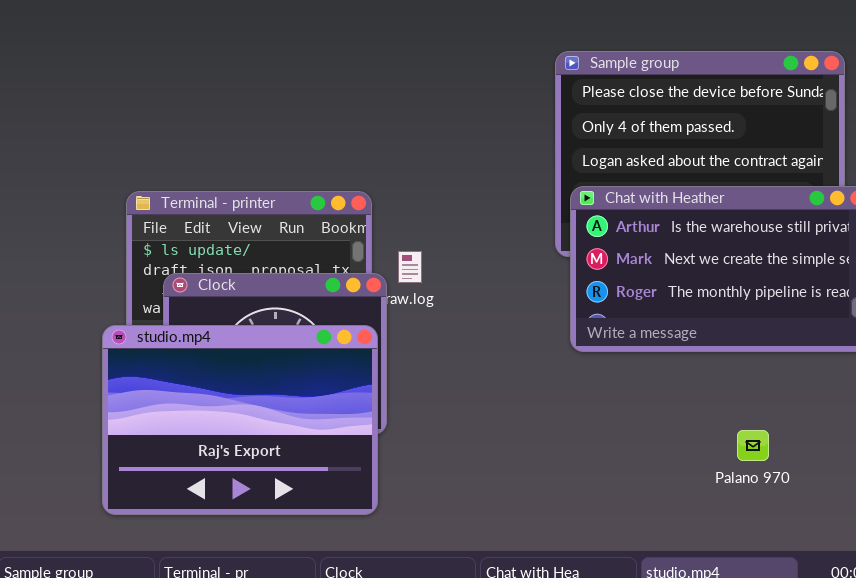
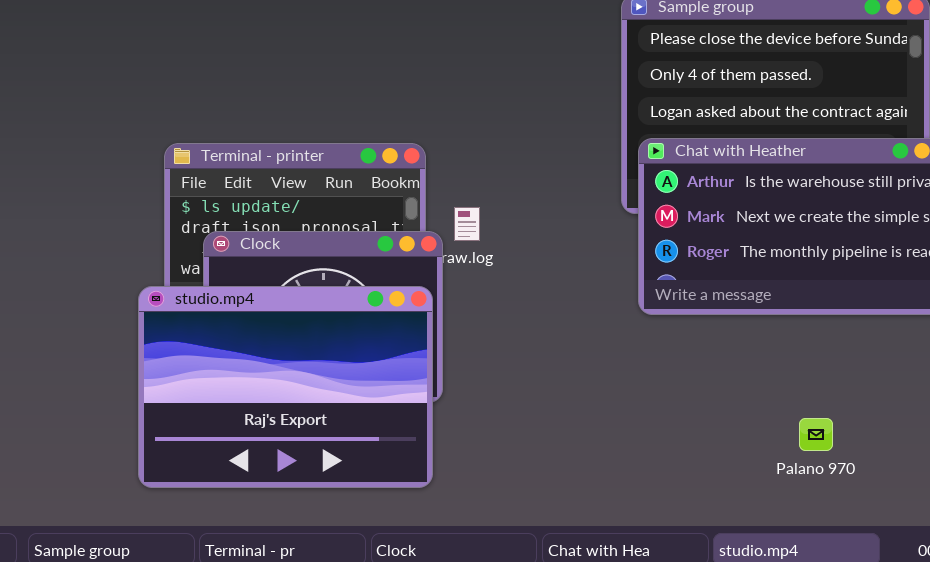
Palano 970: [737,430,769,461] -> [799,418,833,451], moved

